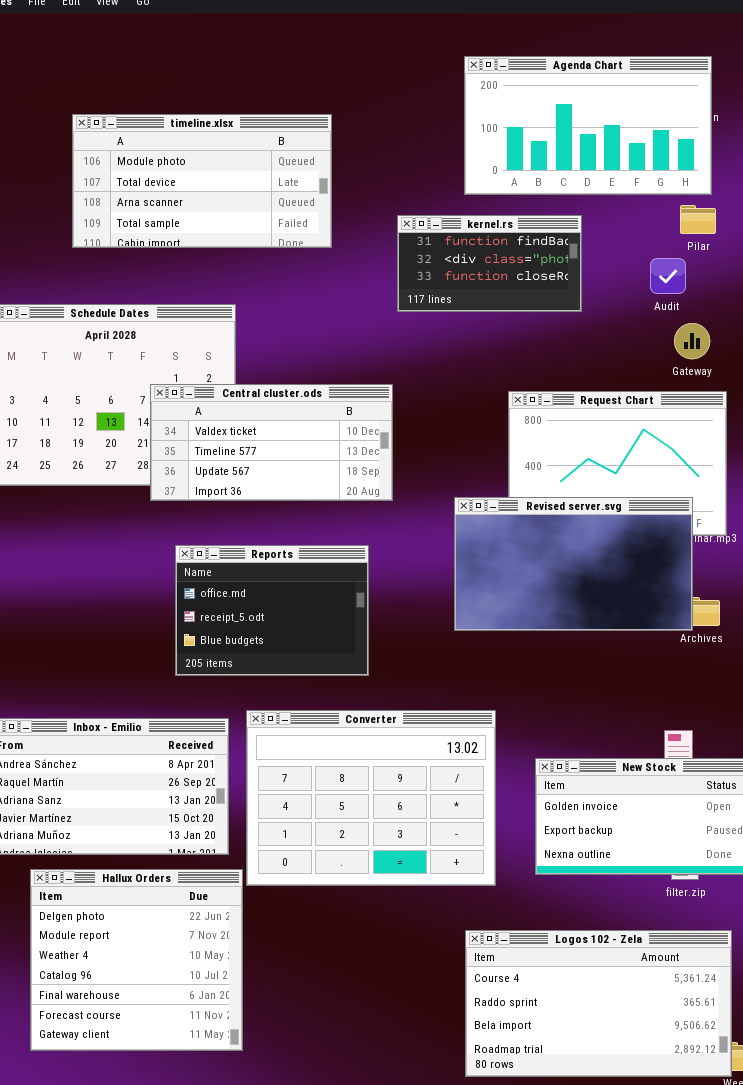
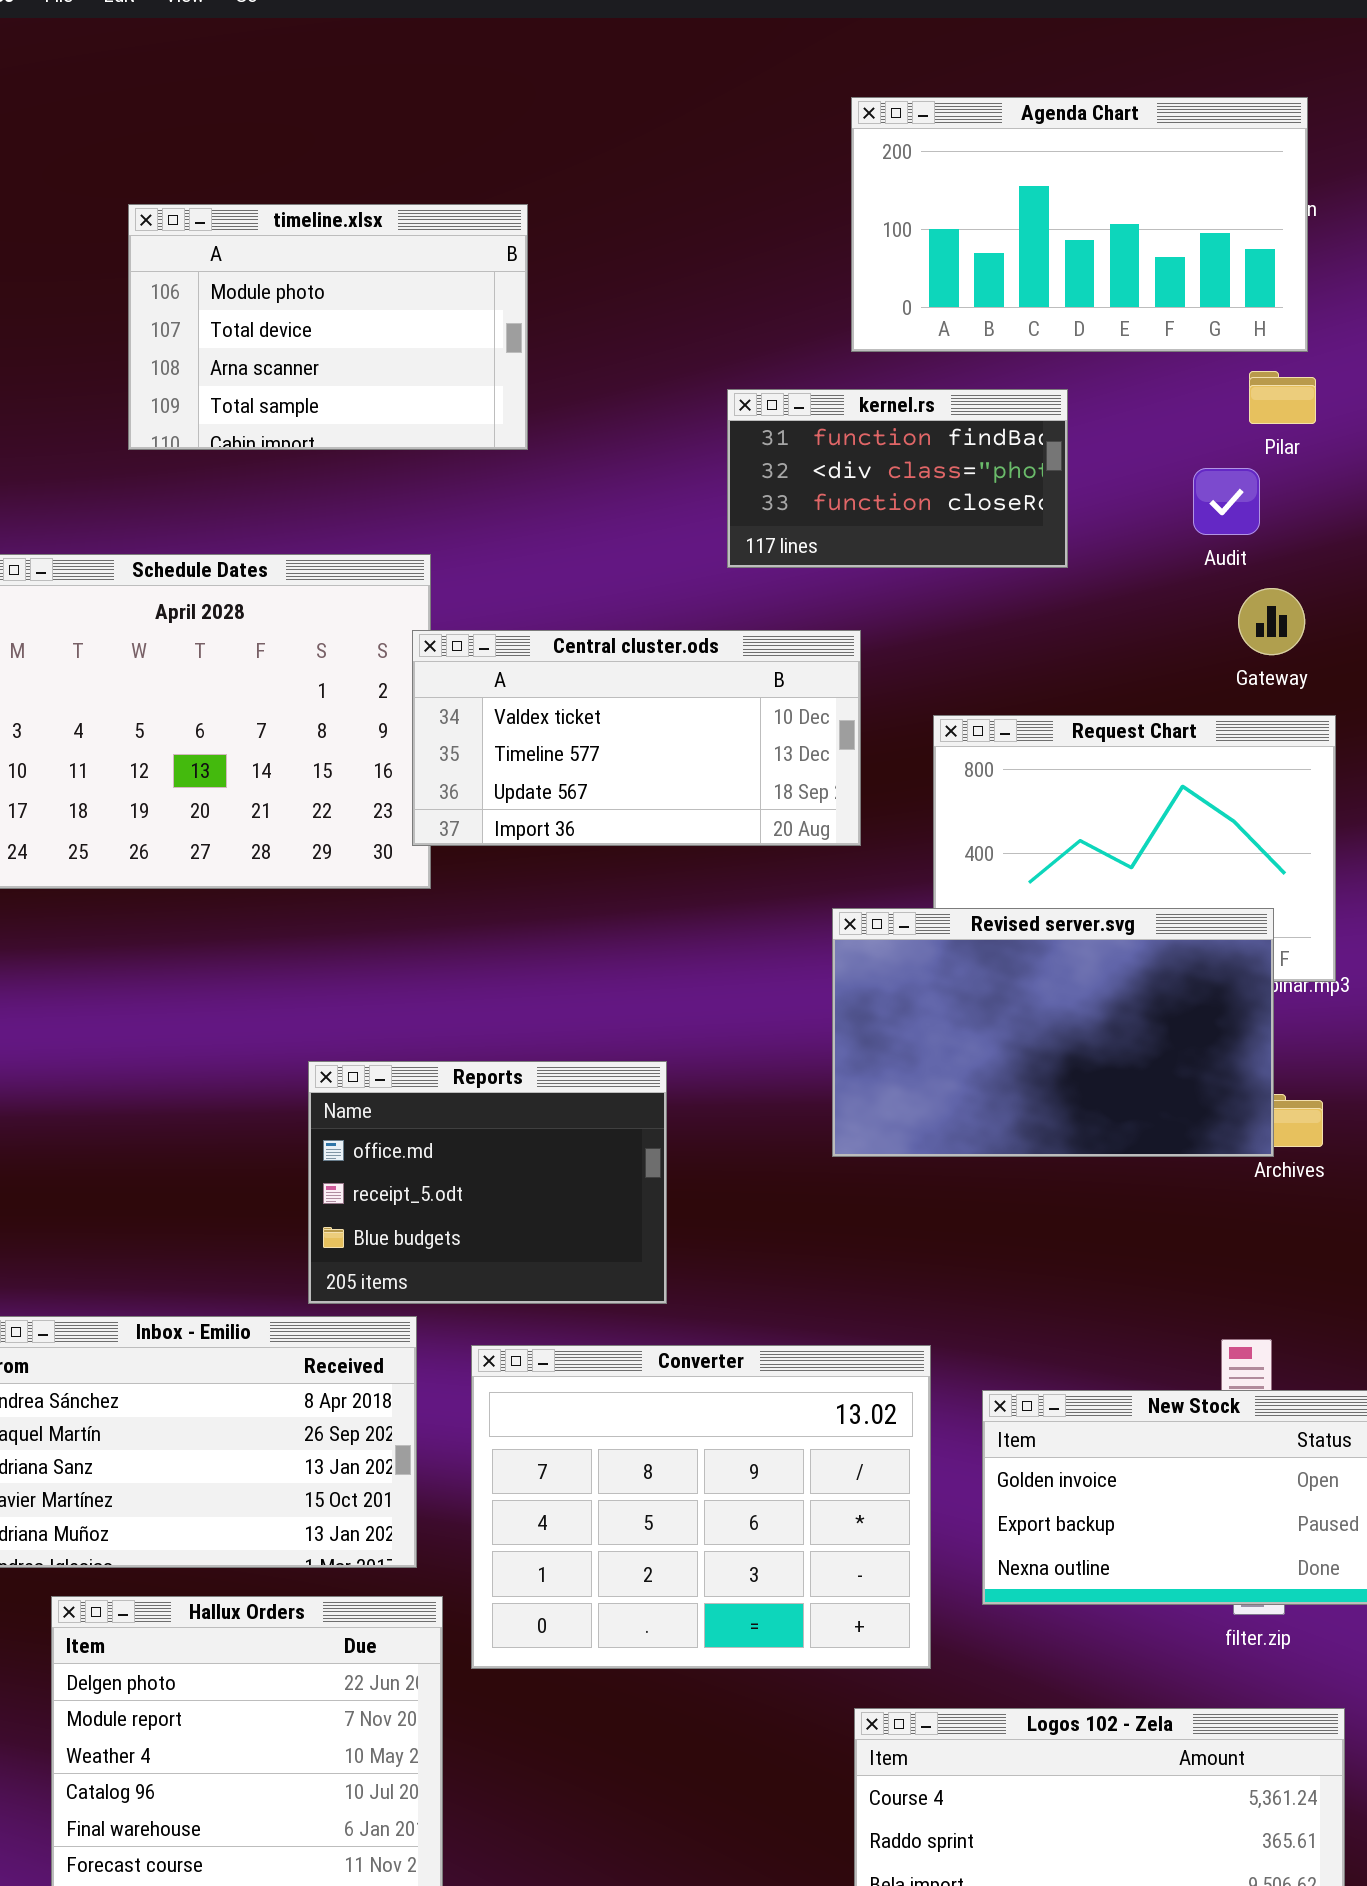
timeline.xlsx: [72,114,332,248] -> [128,204,528,450], resized
Central cluster.ods: [150,384,393,501] -> [412,630,861,846], moved
Reports: [175,545,369,676] -> [308,1061,667,1304], moved
Converter: [246,710,496,886] -> [471,1345,931,1669], moved

